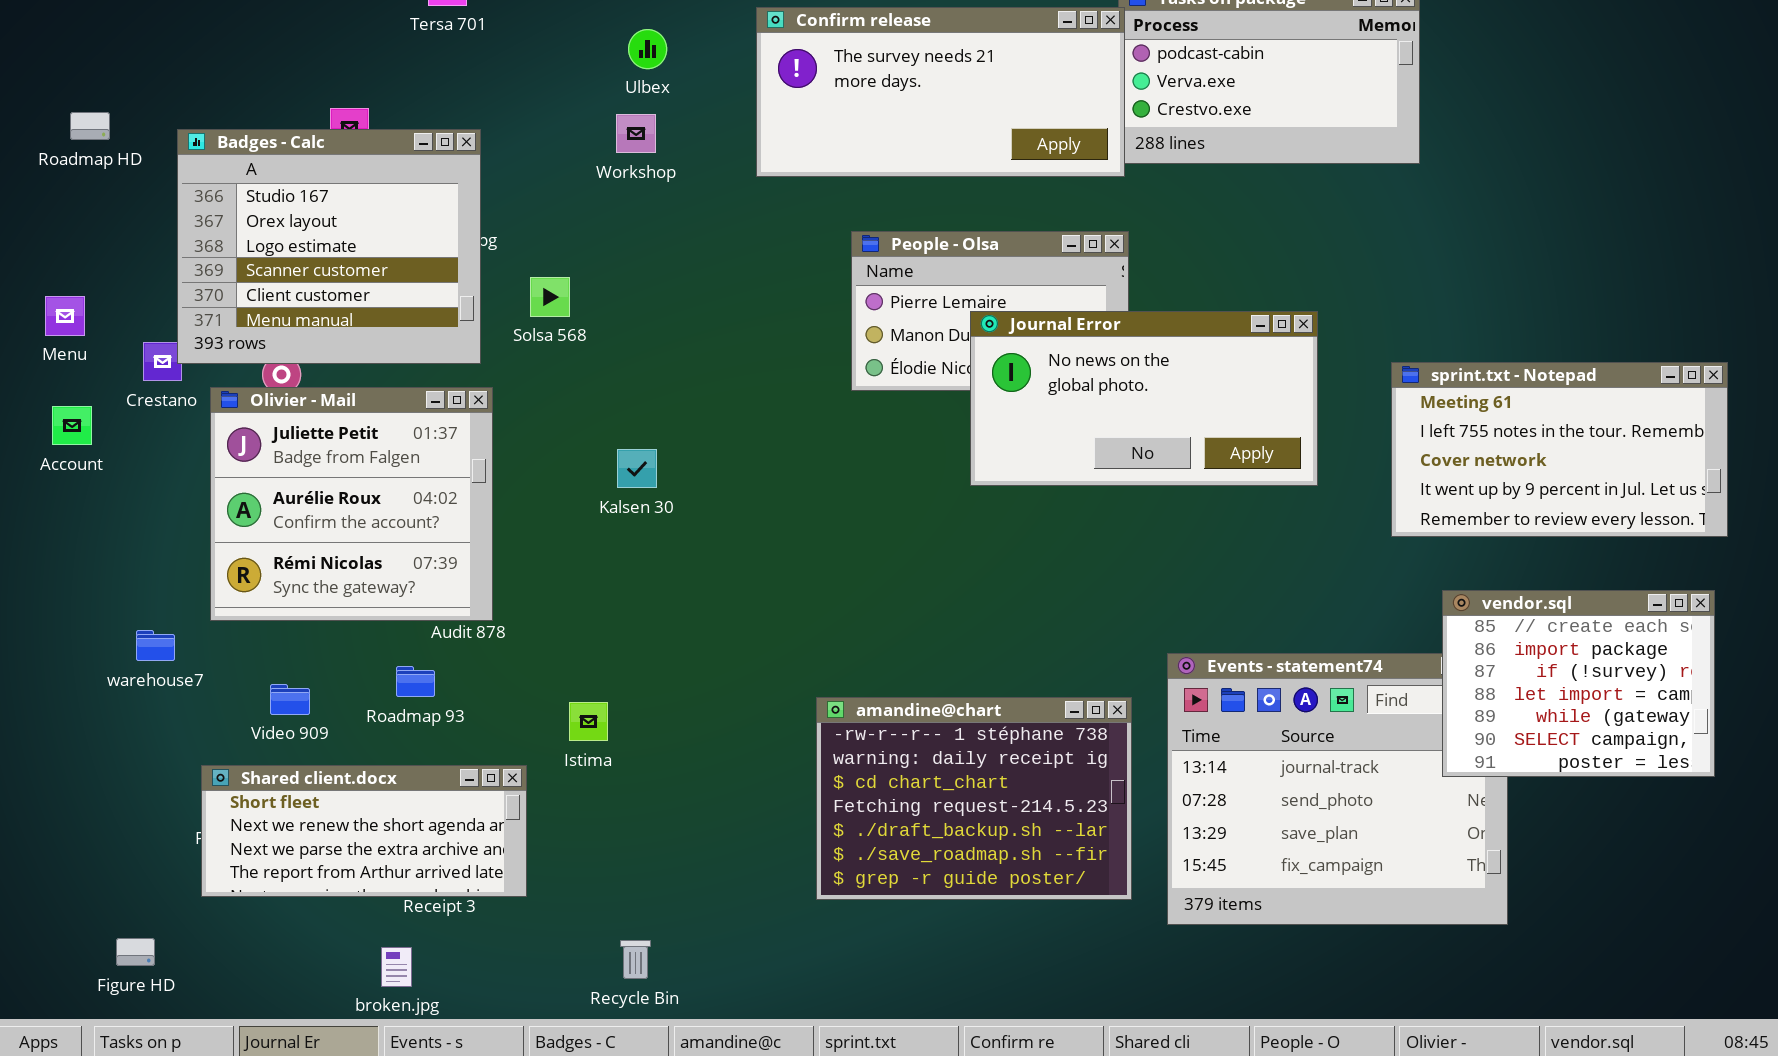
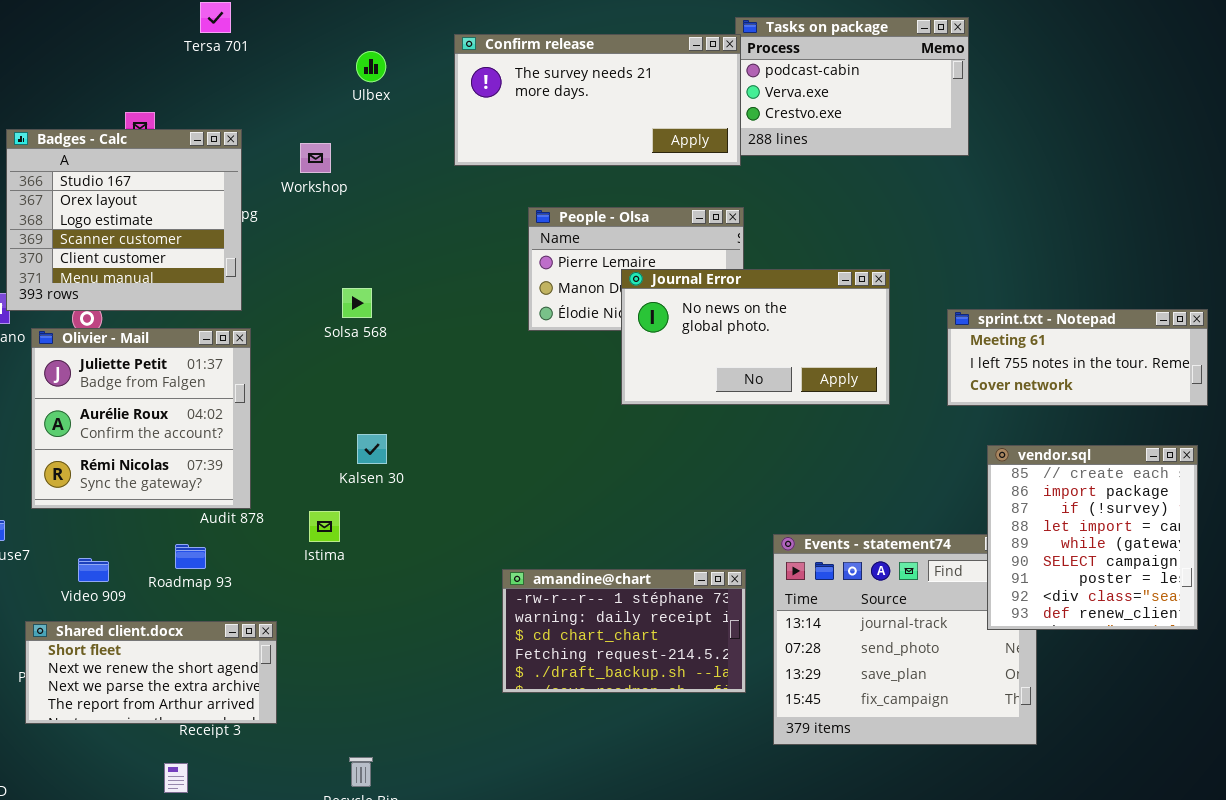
Workshop: [616,114,656,153] -> [300,143,331,173], moved
Solsa 568: [530,277,570,317] -> [342,288,372,318], moved
sprint.txt - Notepad: [1391,362,1728,537] -> [947,309,1208,406], resized
Kalsen 30: [617,449,657,488] -> [357,434,387,464], moved
vendor.sql: [1442,590,1715,777] -> [987,445,1198,630], resized
amandine@chart: [816,697,1132,900] -> [502,569,746,693], resized
Istima: [569,702,608,741] -> [309,511,340,542], moved

